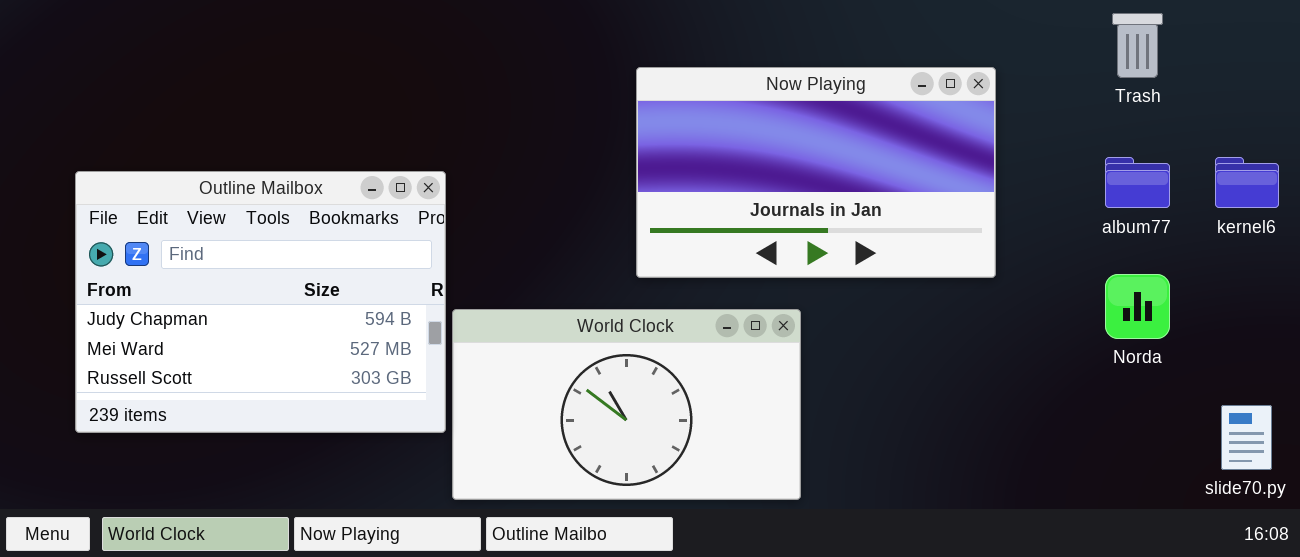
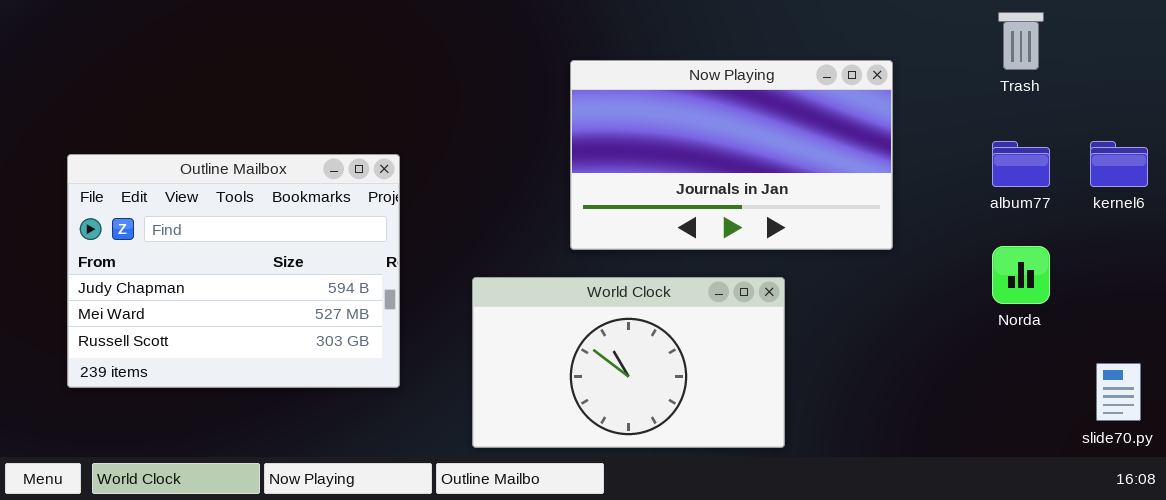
World Clock: [452,309,801,500] -> [472,277,785,448], moved

